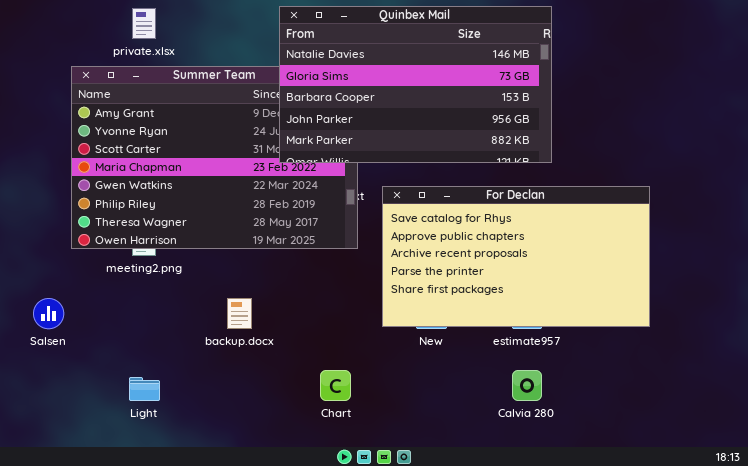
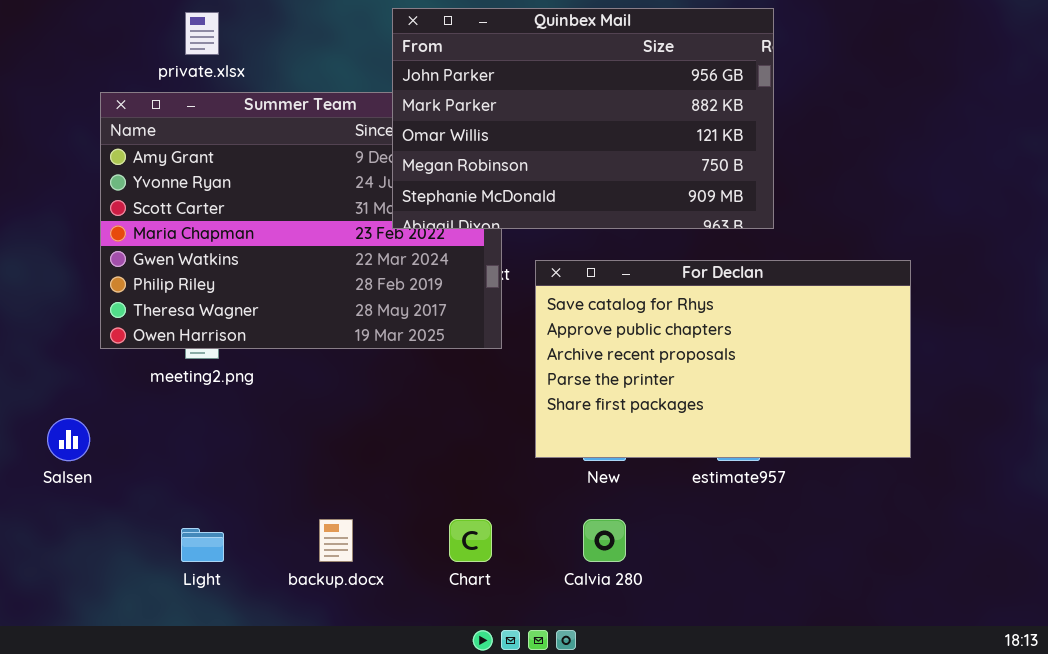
Quinbex Mail: [279,6,552,163] -> [392,8,774,229], scrolled down 3 rows
backup.docx: [227,298,252,329] -> [319,519,353,562], moved
Calvia 280: [512,370,542,401] -> [583,519,626,562], moved

